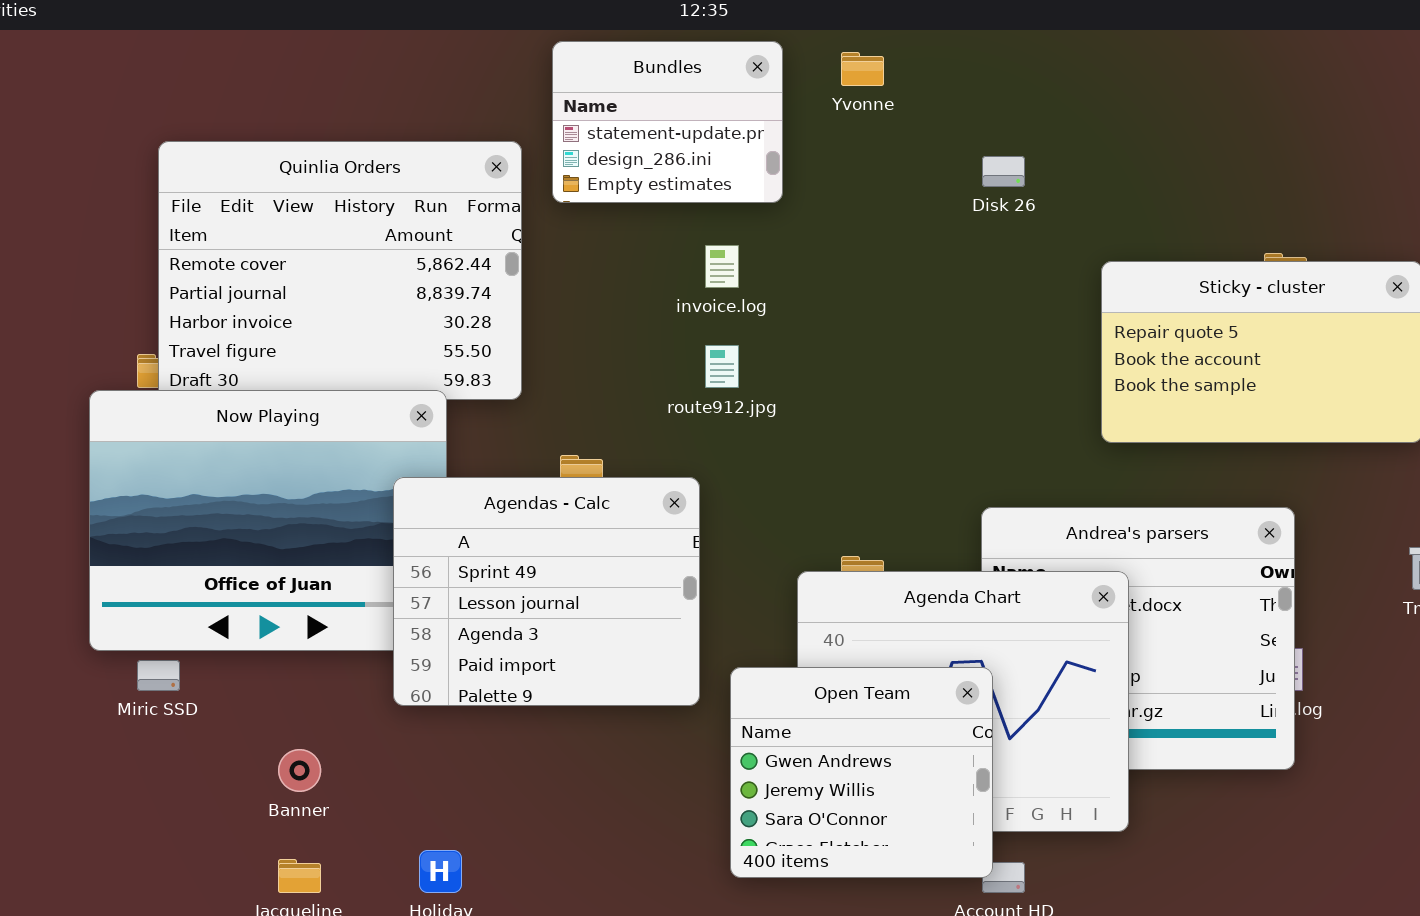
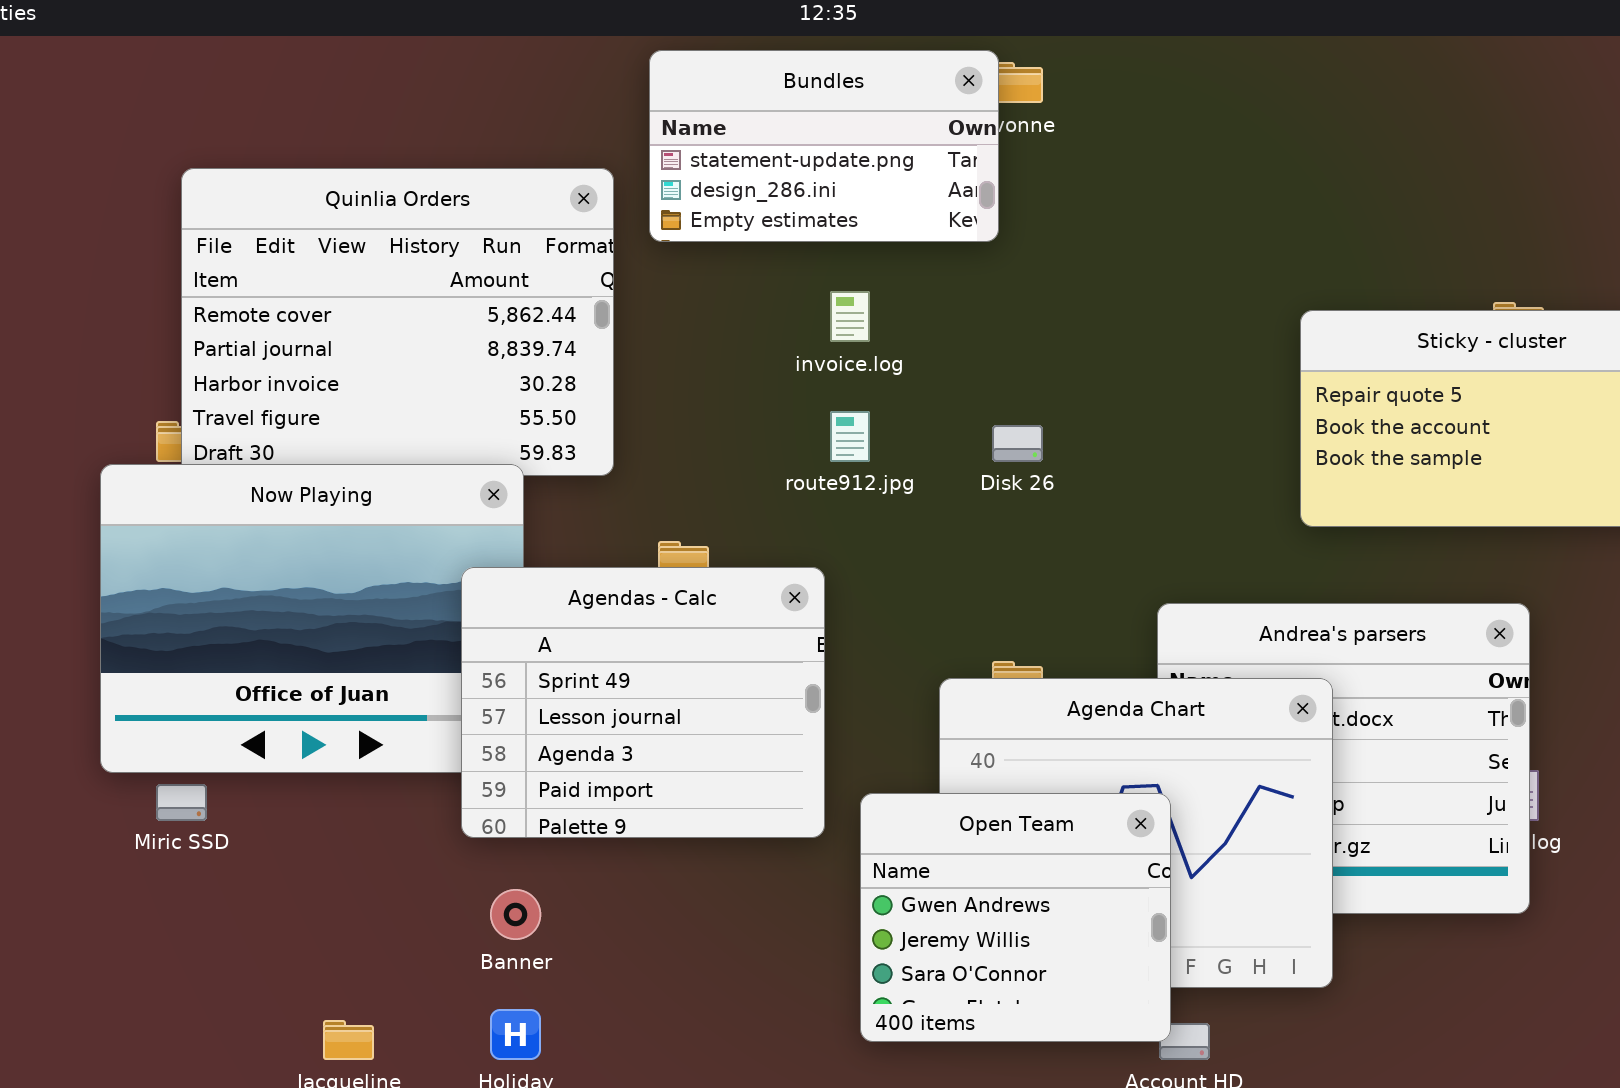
Bundles: [552,41,783,203] -> [649,50,999,242], resized
Disk 26: [982,156,1025,187] -> [992,425,1043,462], moved
Banner: [278,749,321,792] -> [490,889,541,940], moved

